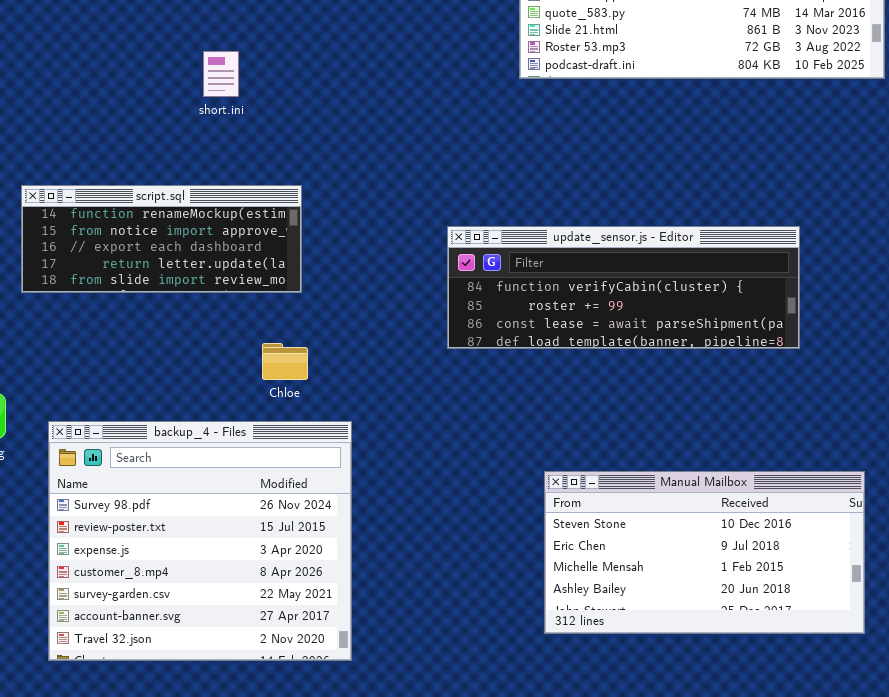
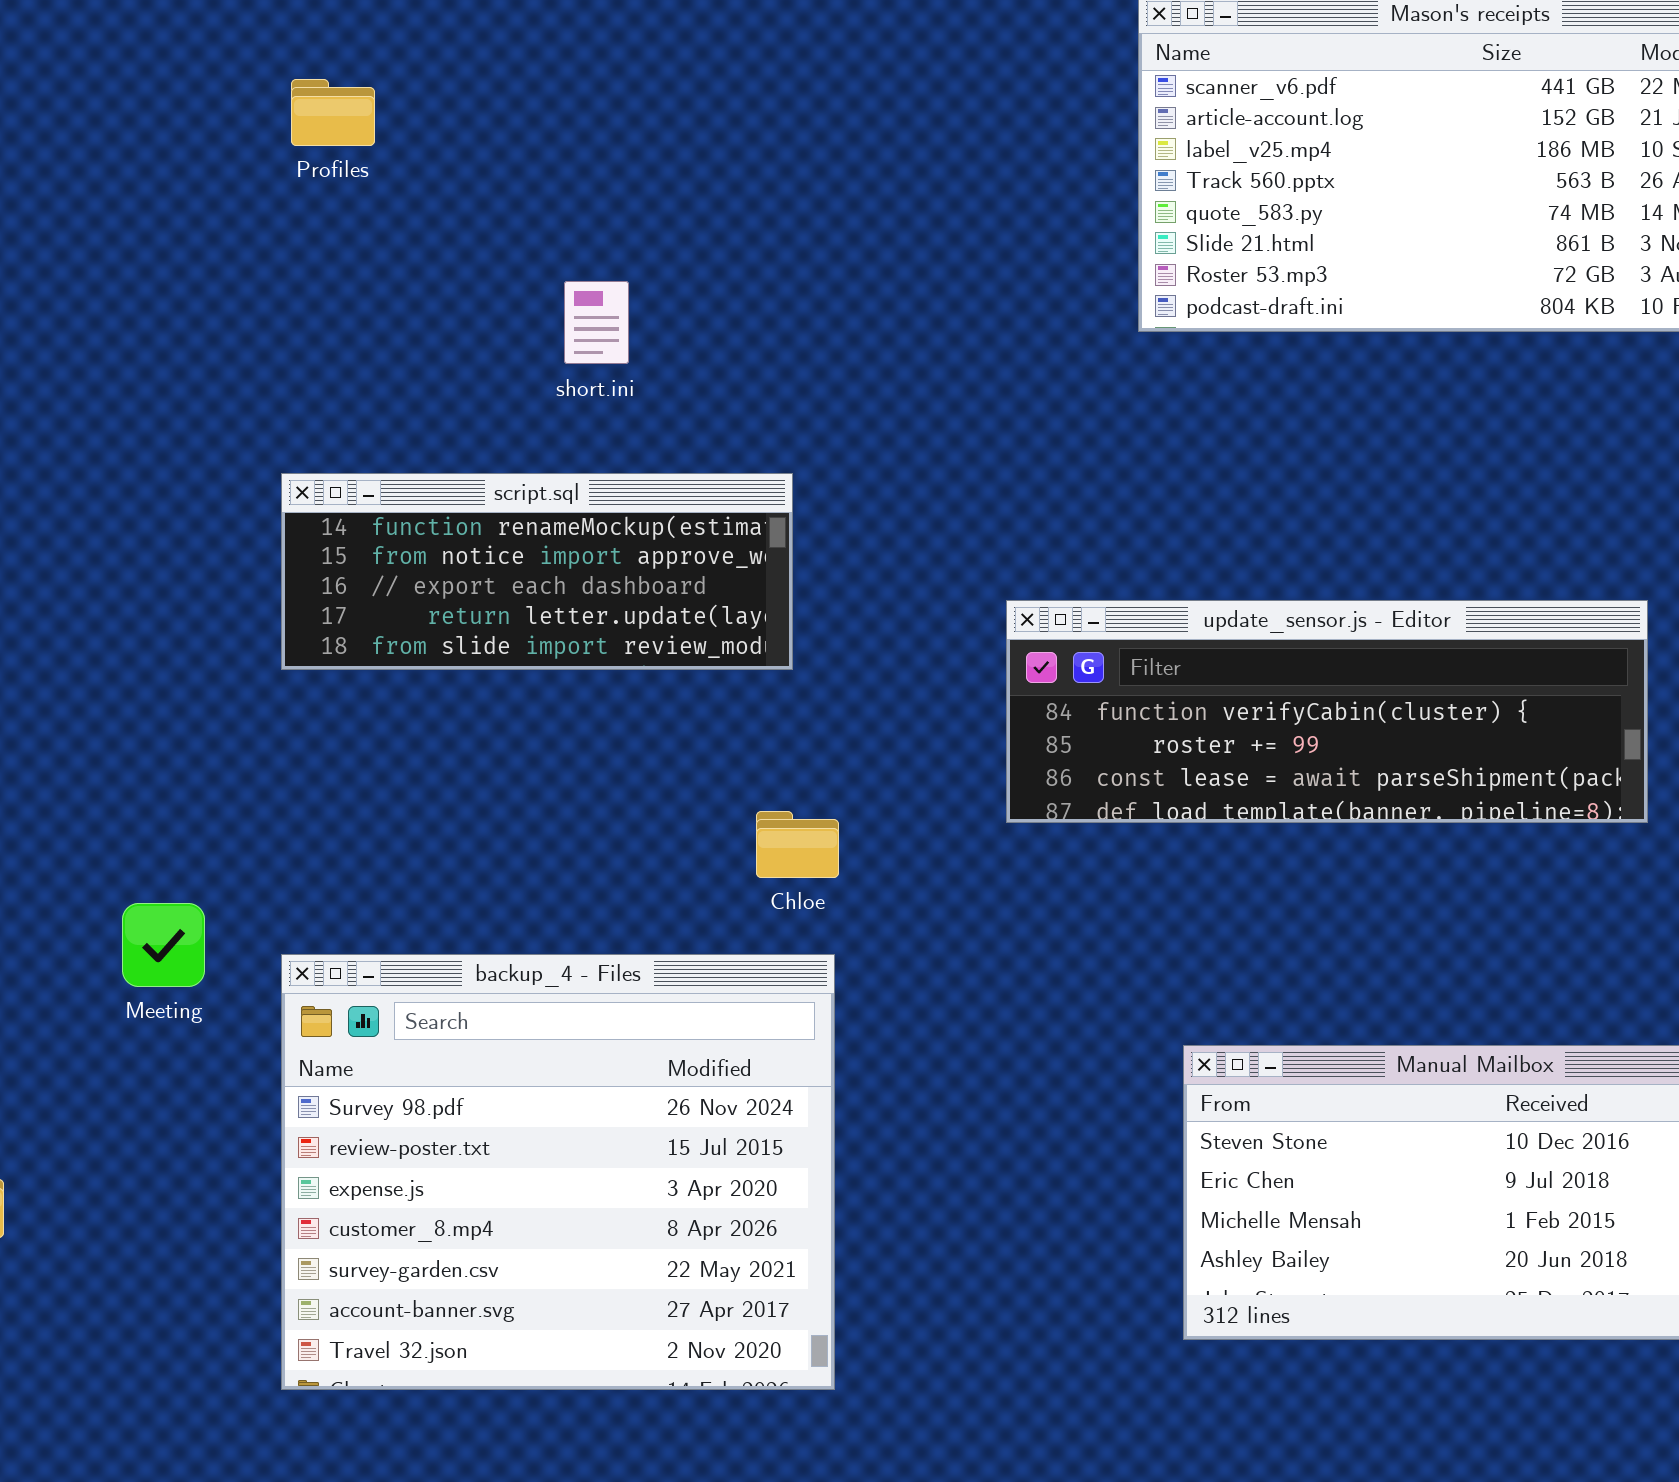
script.sql: [21,185,302,293] -> [281,473,793,670], moved
Chloe: [262,343,308,380] -> [756,811,839,878], moved

